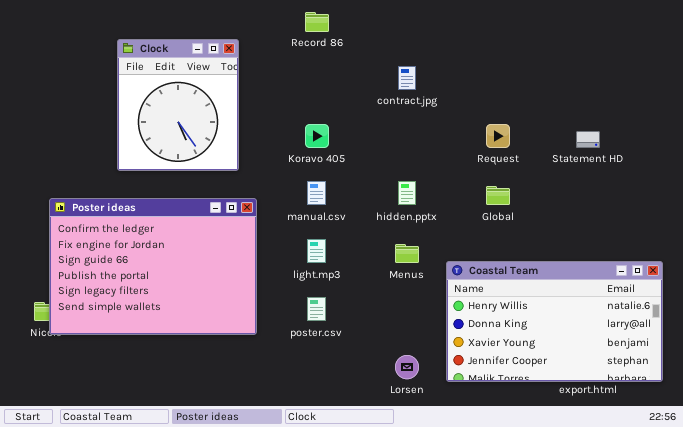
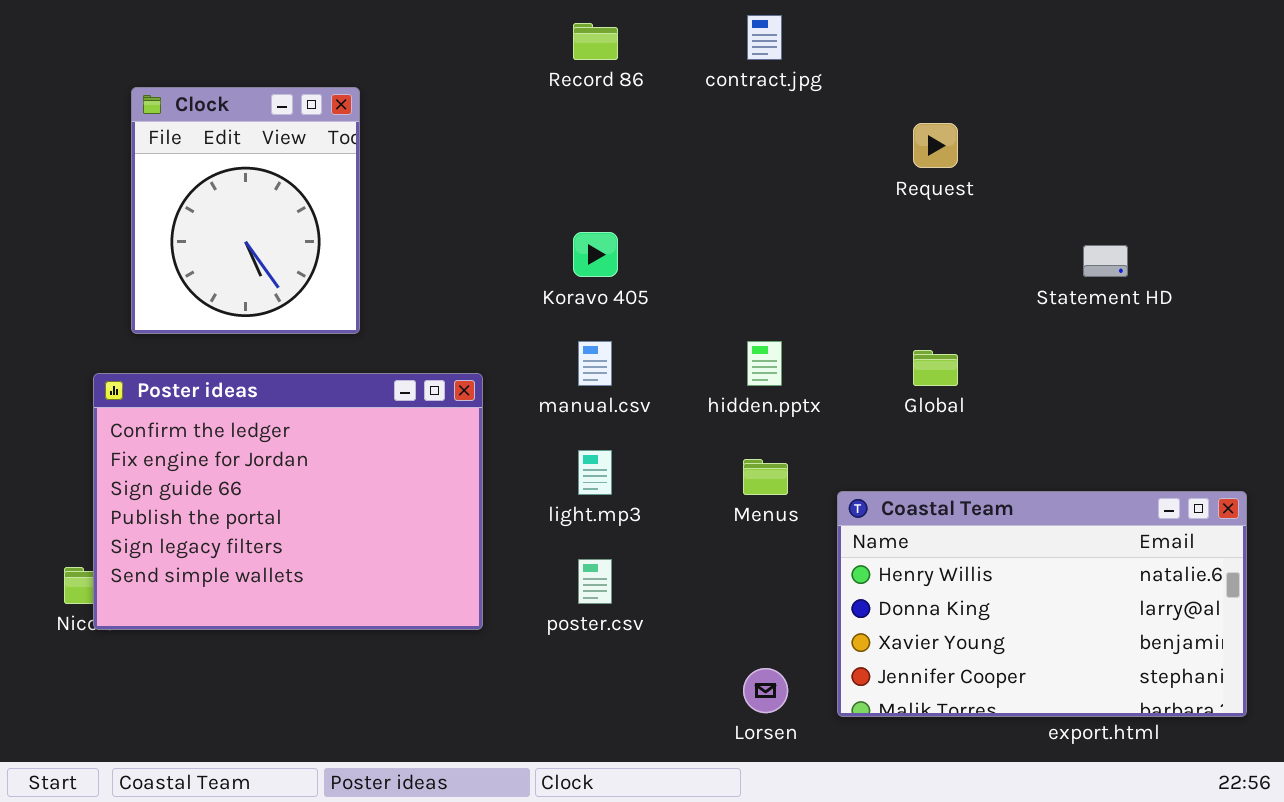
Clock: [117,39,239,171] -> [131,87,360,334], moved
contract.jpg: [398,66,416,90] -> [747,15,782,60], moved
Request: [486,124,510,148] -> [913,123,958,168], moved

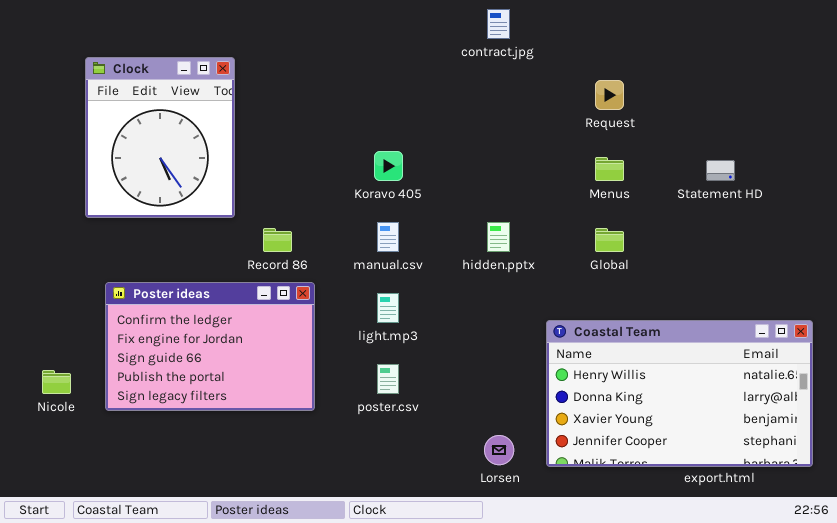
Record 86: [573,23,618,60] -> [263,228,292,252], moved
Poster ideas: [93,373,483,630] -> [105,282,315,411], resized
Menus: [743,459,788,495] -> [595,157,624,181], moved

